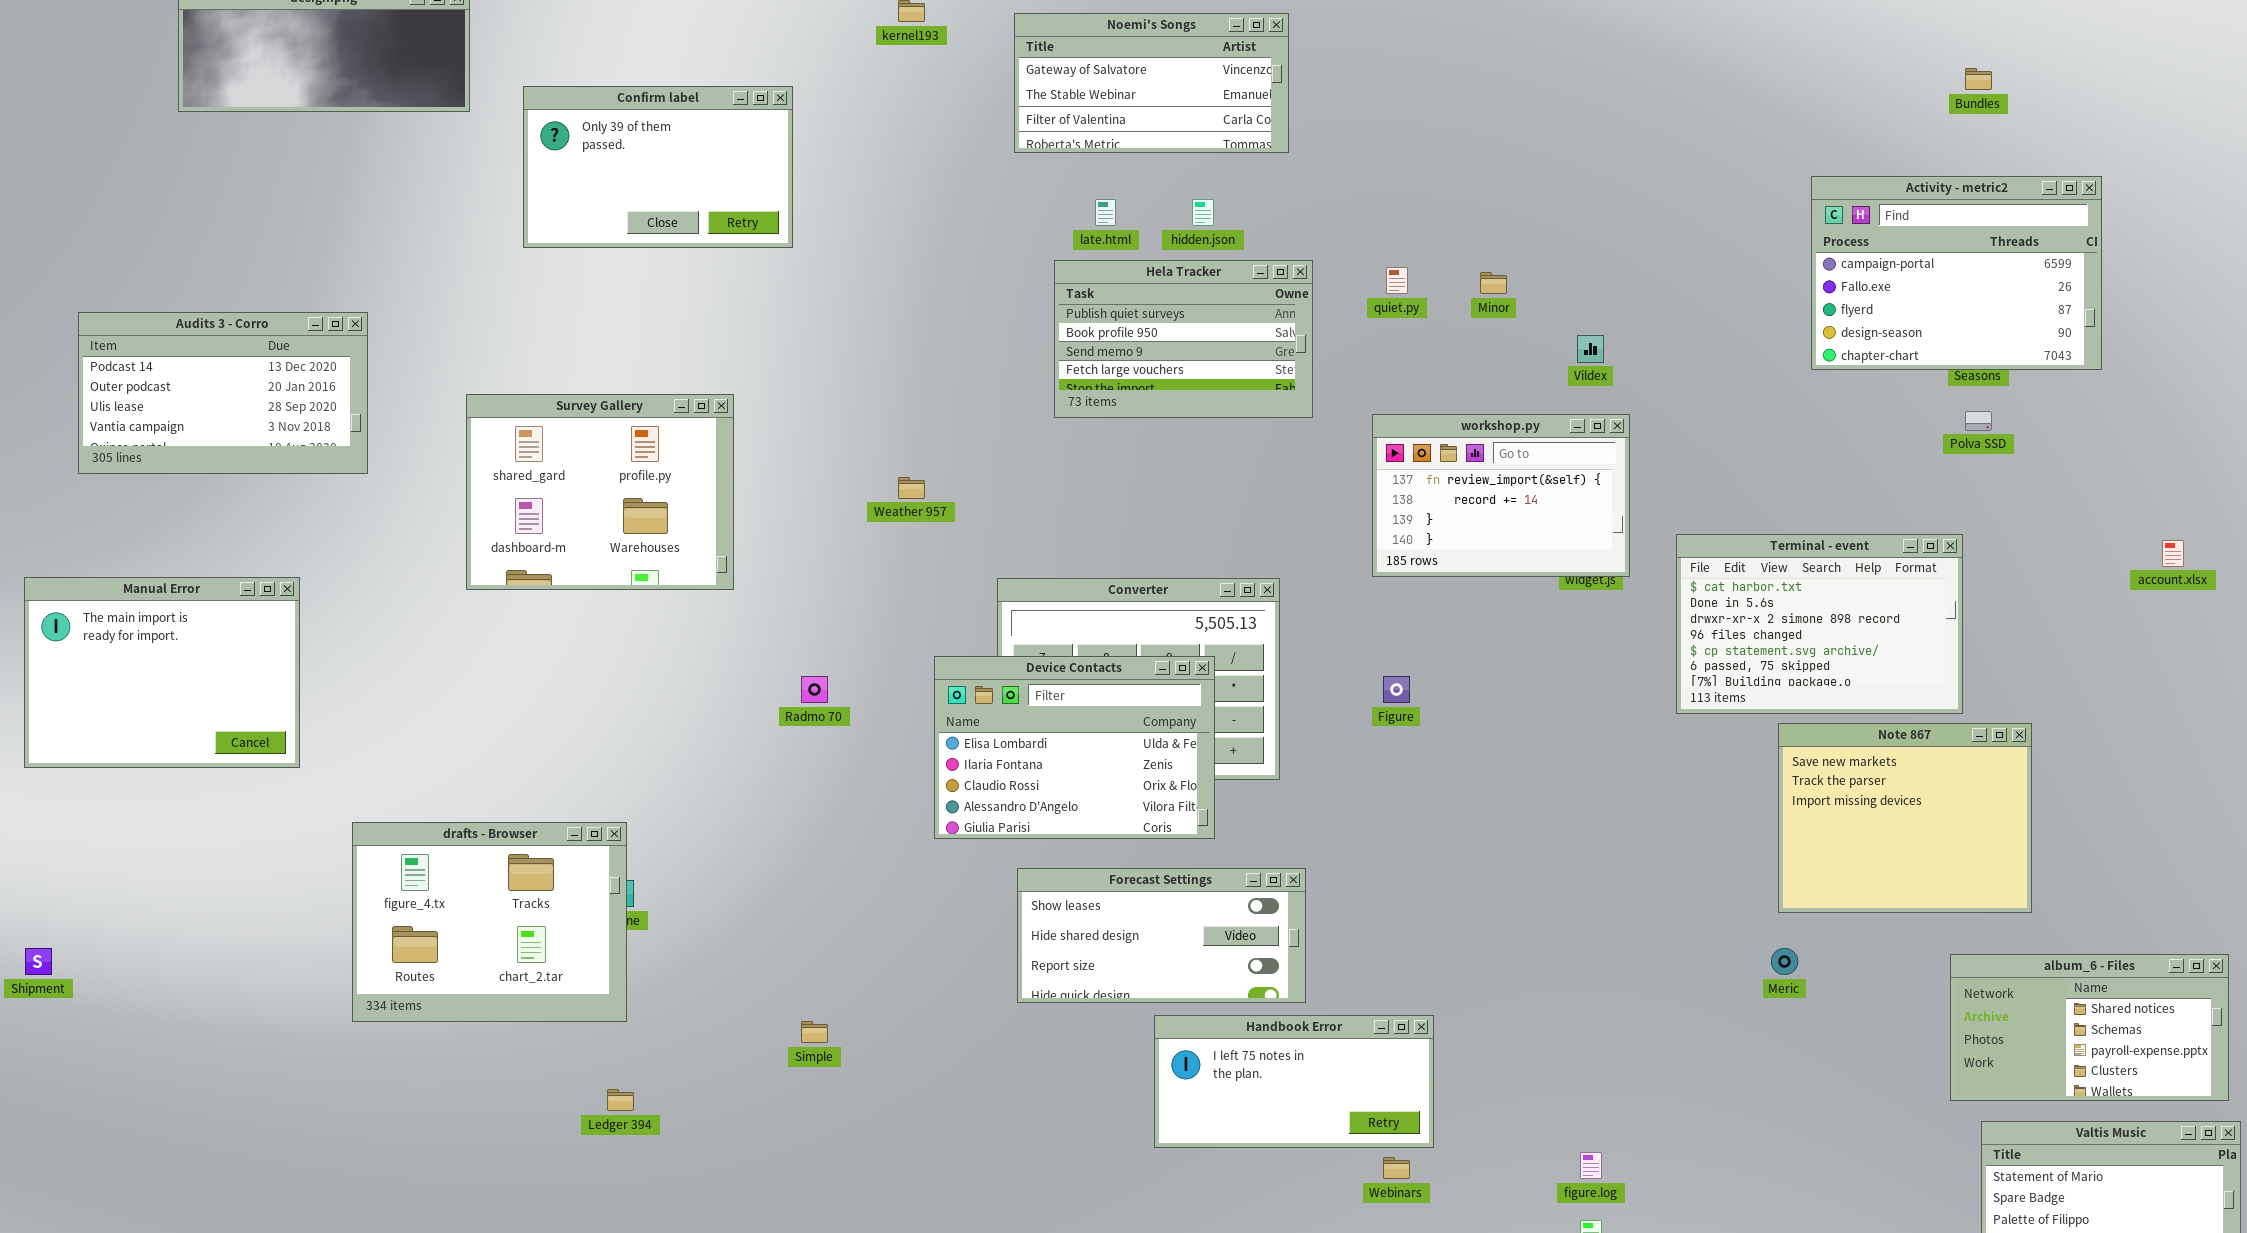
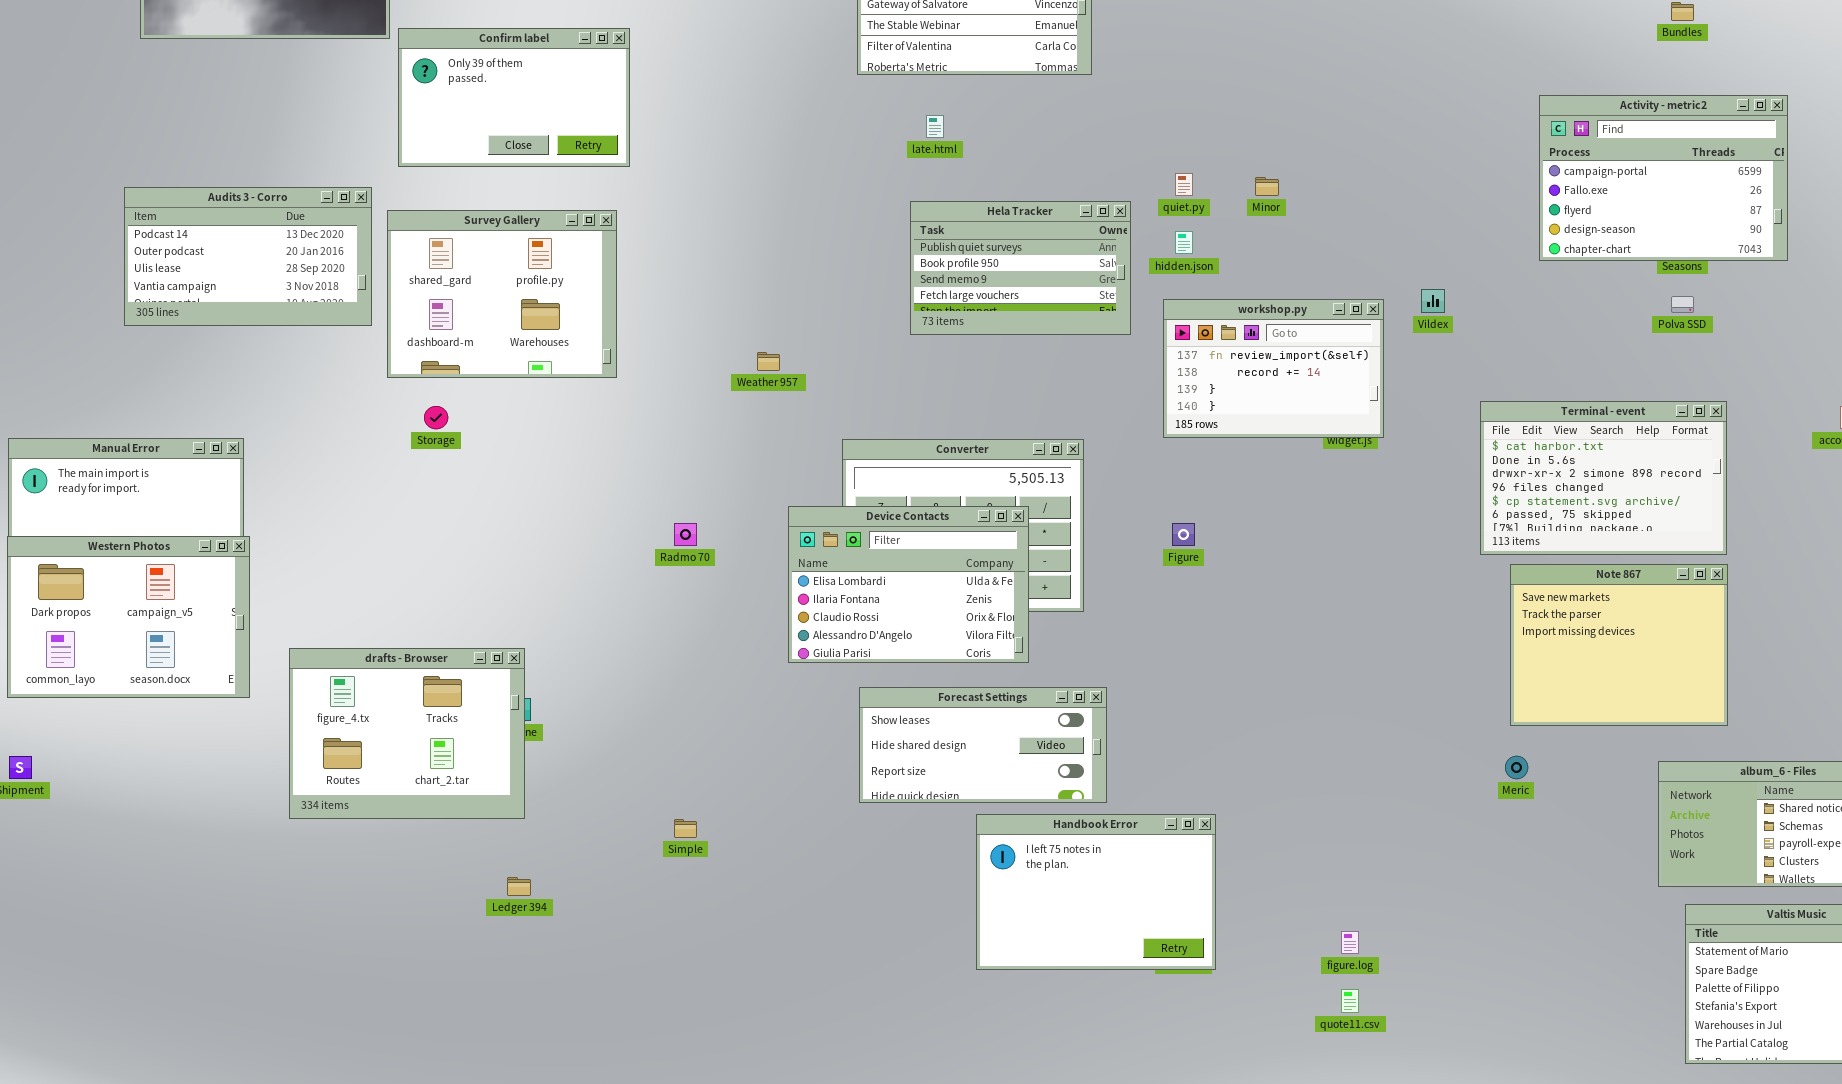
Confirm label: [523,86,793,248] -> [398,28,630,167], moved
hidden.json: [1192,199,1214,226] -> [1175,231,1193,254], moved
Hela Tracker: [1054,260,1313,418] -> [910,201,1131,335], moved
Audits 3 - Corro: [78,312,368,474] -> [124,187,372,326], moved
Vildex: [1577,335,1604,363] -> [1421,289,1445,313], moved
Survey Gallery: [466,394,734,590] -> [387,210,617,378], moved
Terminal - event: [1676,534,1963,714] -> [1480,401,1727,555], moved
Western Photos: none -> [7,536,250,698], opened
Handbook Error: [1154,1015,1434,1148] -> [976,814,1216,970], resized

